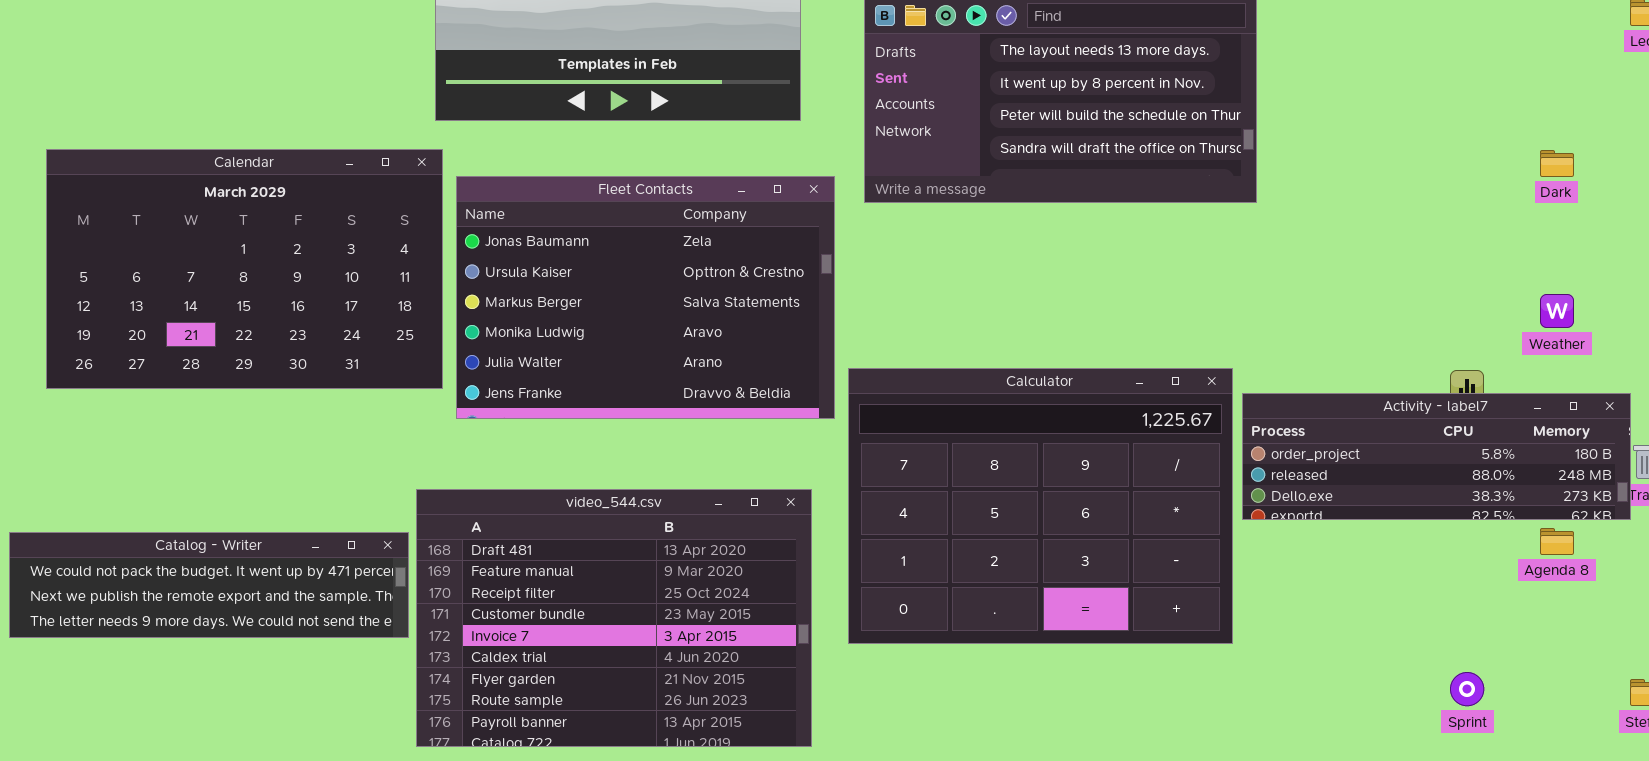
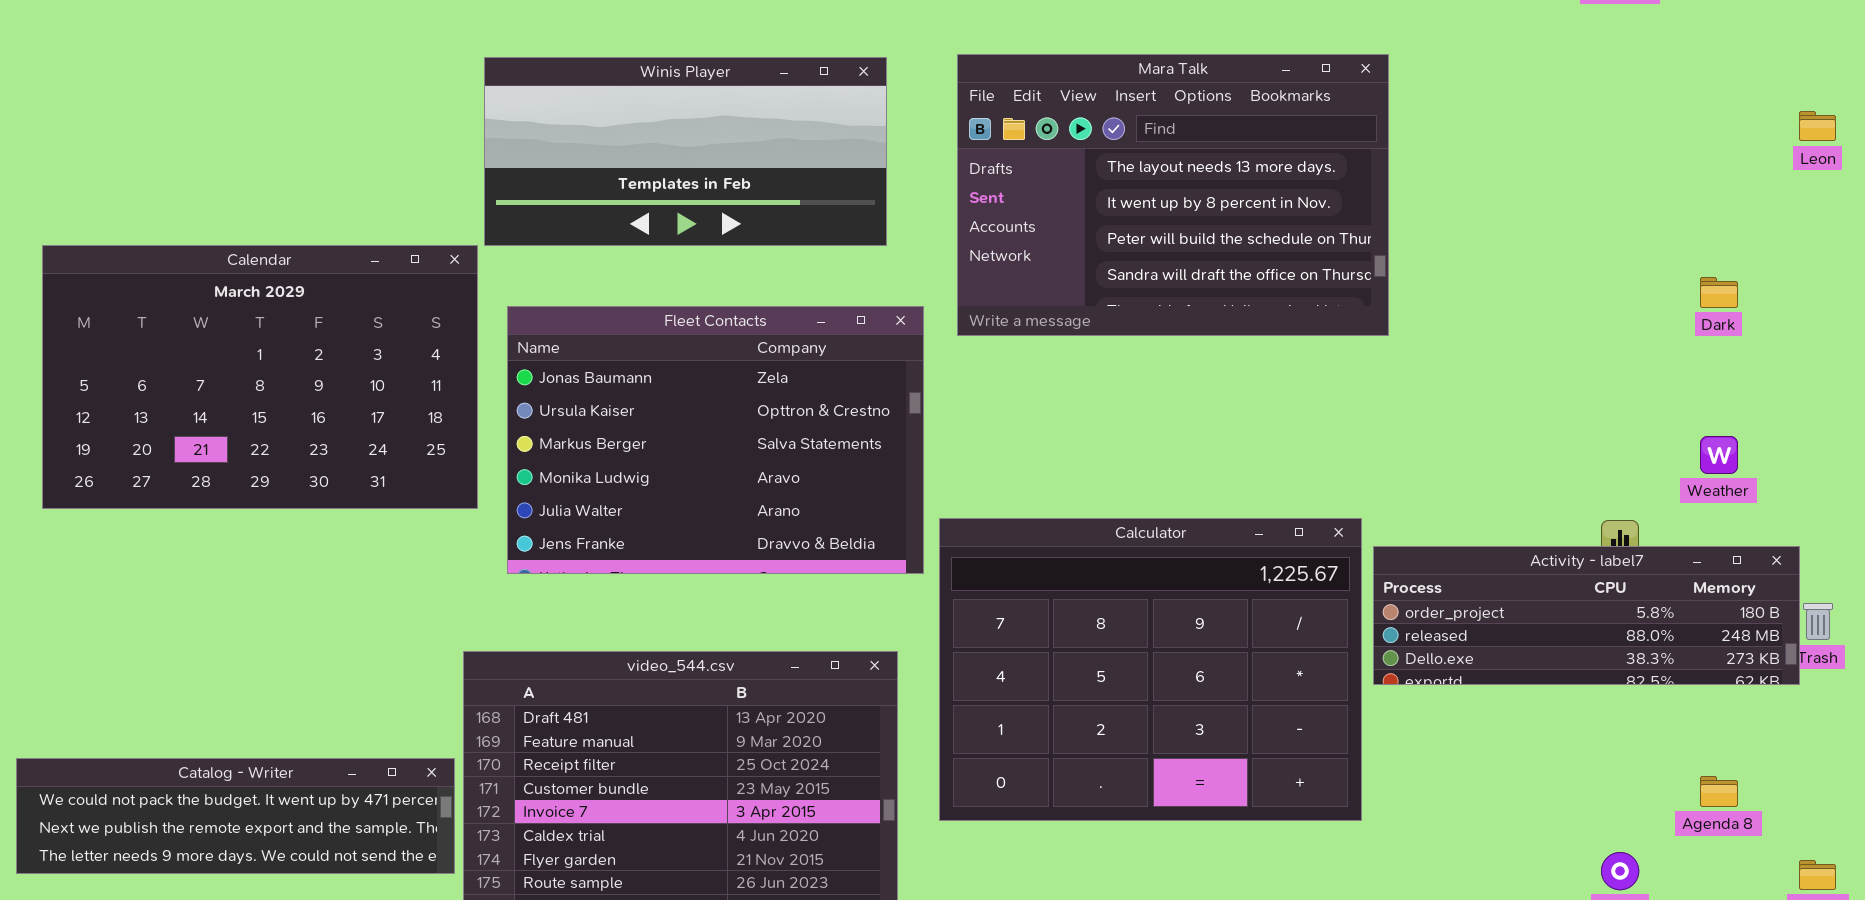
Calendar: [46,149,443,389] -> [42,245,478,509], moved
Agenda 8: [1540,528,1574,555] -> [1700,776,1738,807], moved
Catalog - Writer: [9,532,409,638] -> [16,758,455,874], moved

